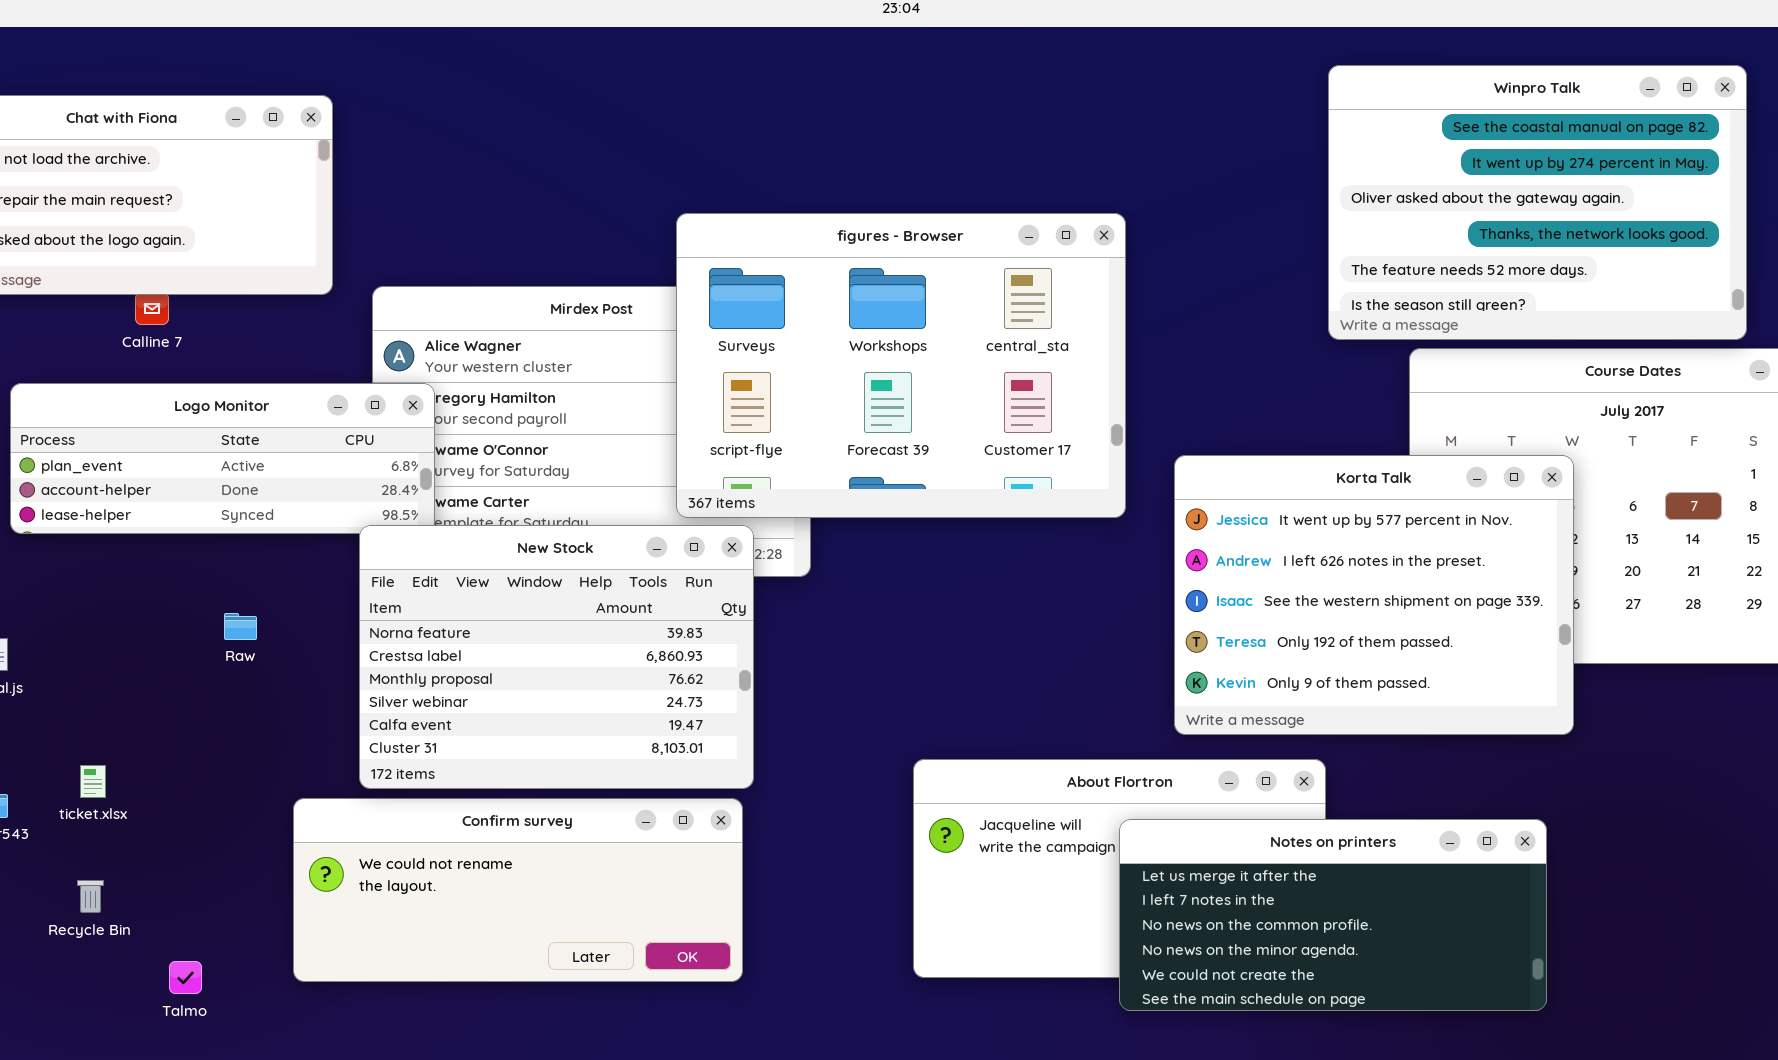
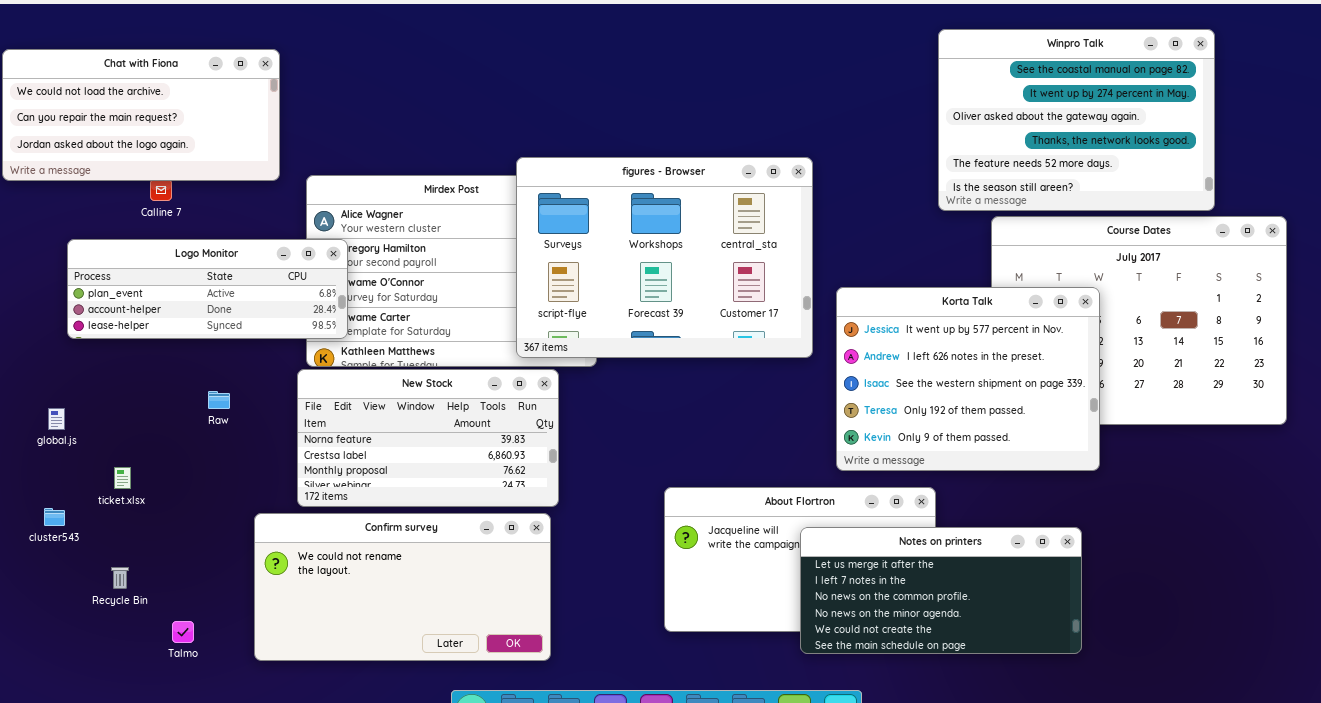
figures - Browser: [676,213,1126,518] -> [516,157,813,358], moved
New Stock: [359,525,754,789] -> [297,369,559,507], resized
ticket.xlsx: [80,765,106,798] -> [114,467,131,489], moved
Confirm survey: [293,798,743,982] -> [254,513,551,661], resized

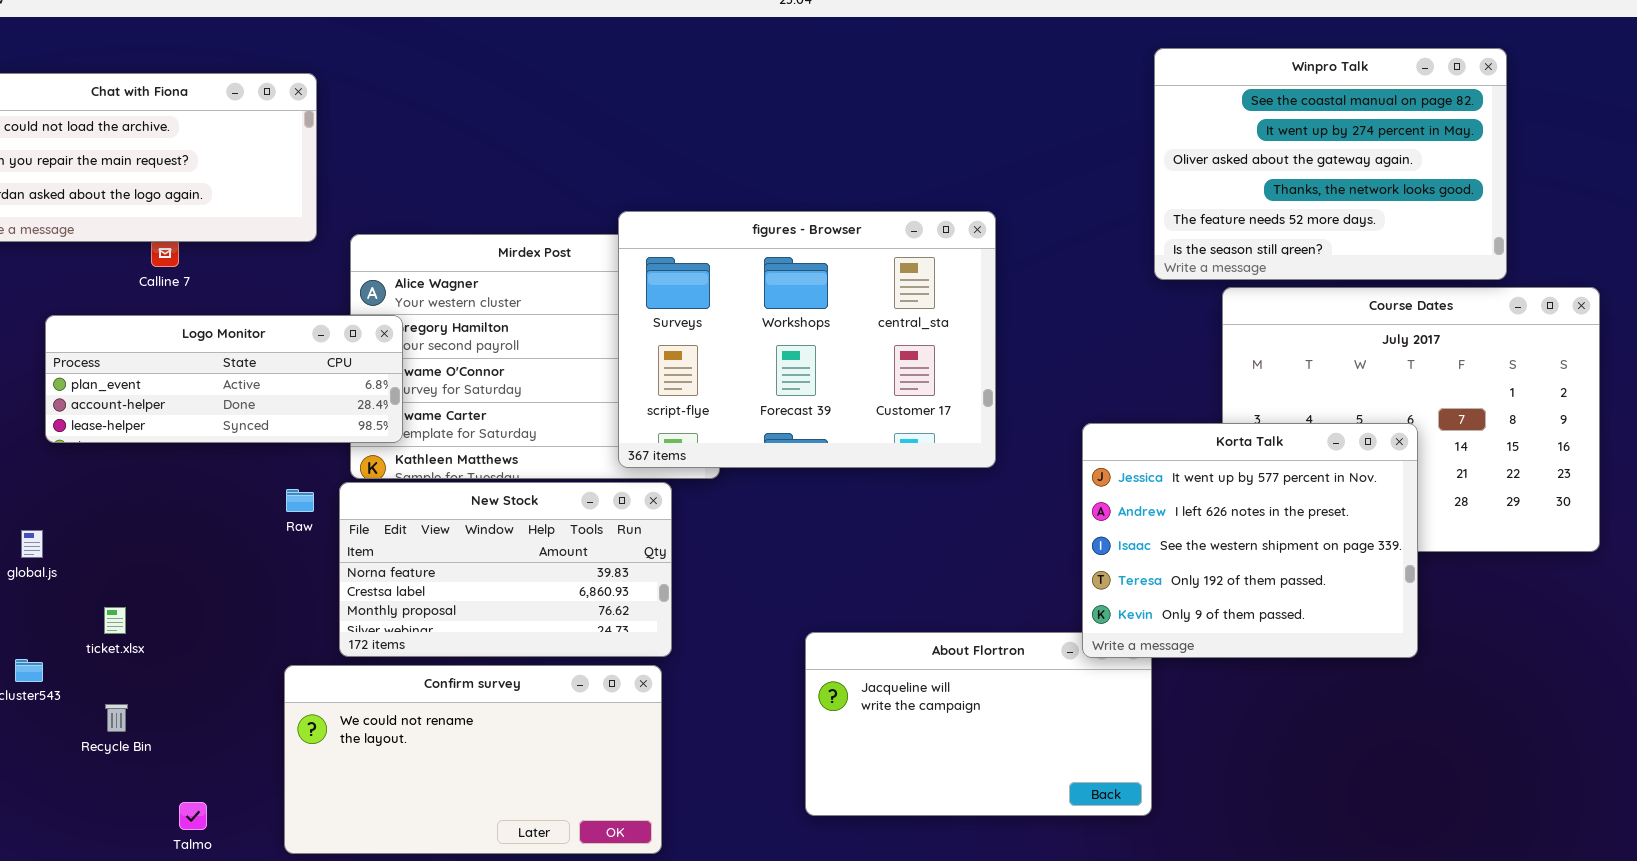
Korta Talk: [836,287,1100,471] -> [1082,423,1418,658], moved
Raw: [208,391,230,409] -> [286,489,314,512], moved
Notes on printers: [800,527,1082,654] -> none, closed
Recycle Bin: [111,567,129,589] -> [105,704,128,732], moved

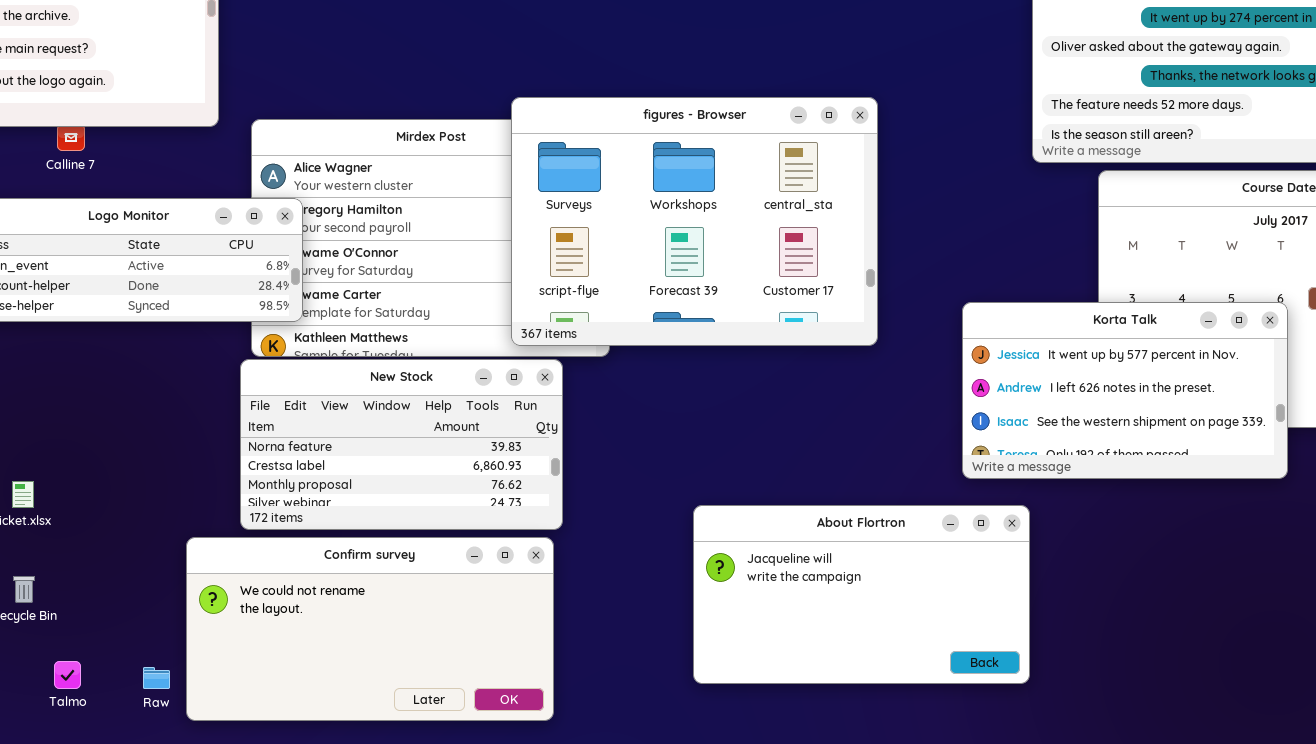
Korta Talk: [1082,423,1418,658] -> [962,302,1288,479], resized
Raw: [286,489,314,512] -> [143,667,170,689], moved
Talmo: [179,802,207,830] -> [54,661,81,689], moved

